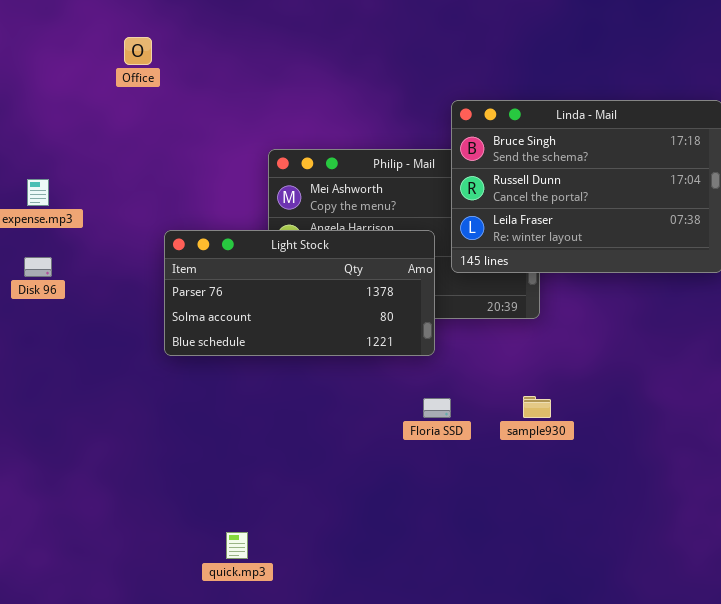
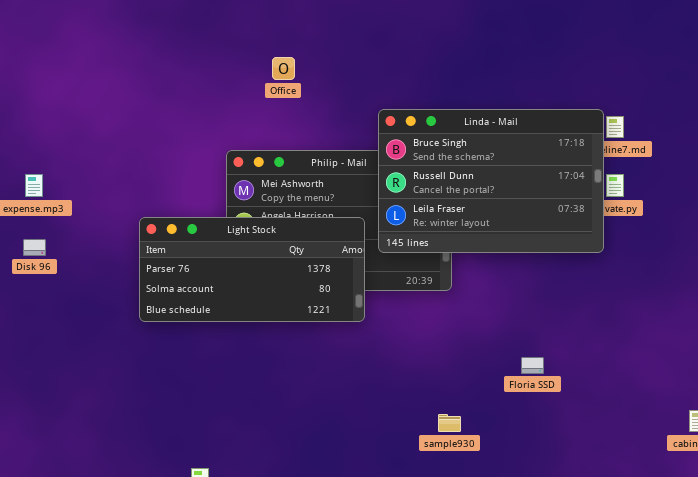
Office: [124,37,152,65] -> [272,57,295,80], moved
sample930: [523,396,551,418] -> [438,414,461,432], moved
Floria SSD: [423,398,451,418] -> [521,357,544,374], moved

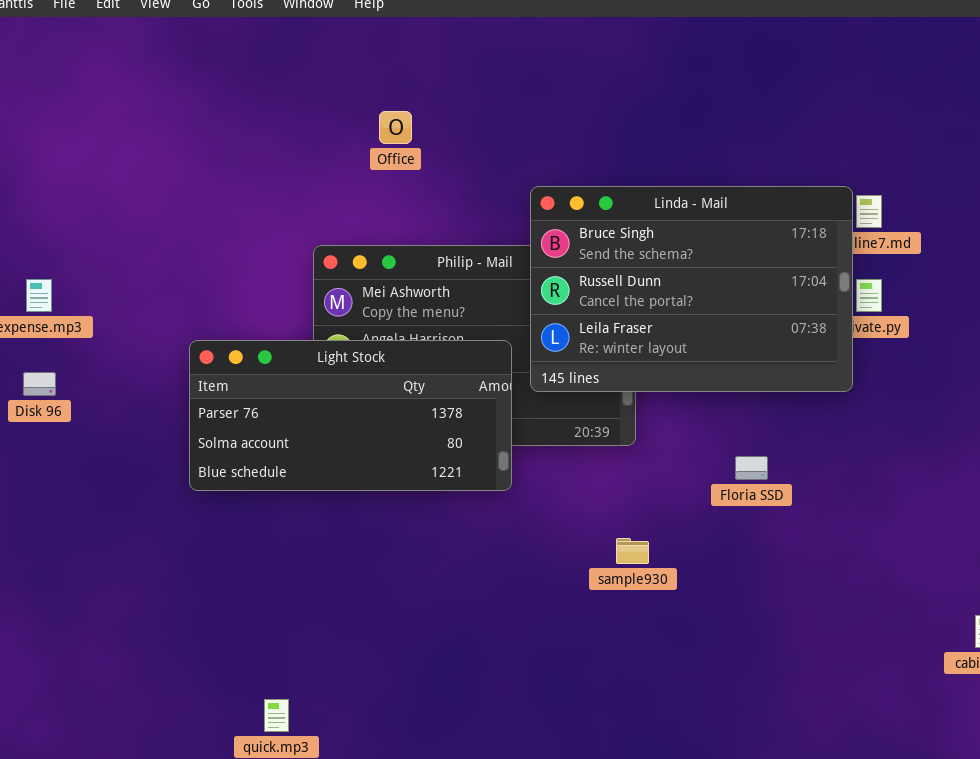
Floria SSD: [521,357,544,374] -> [735,456,768,480], moved
sample930: [438,414,461,432] -> [616,538,649,564], moved

